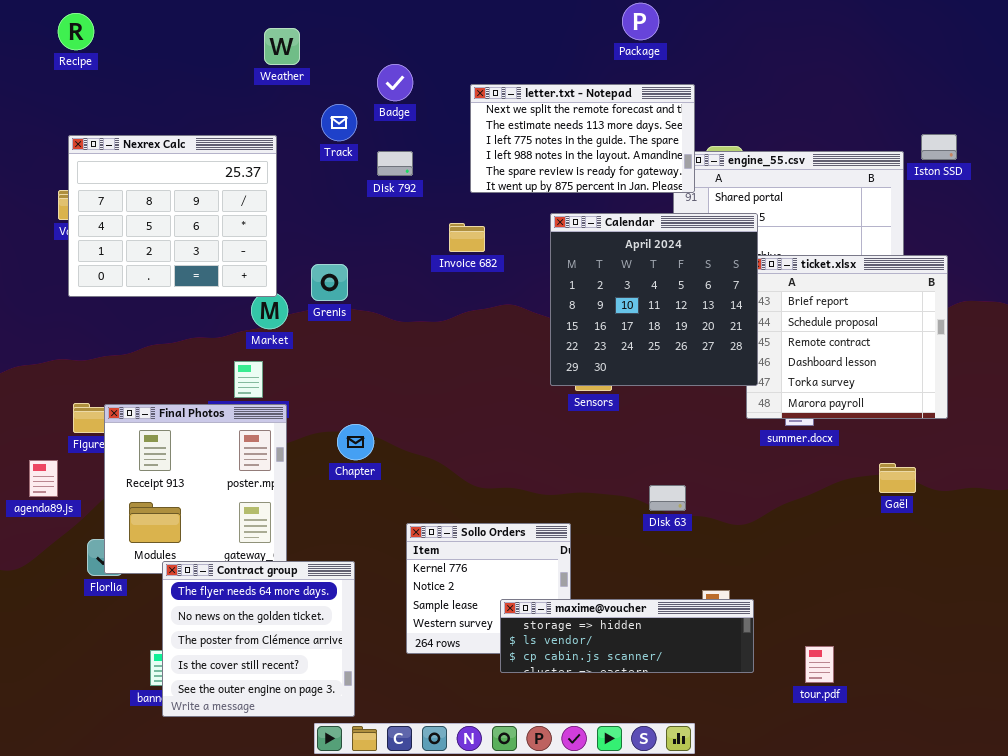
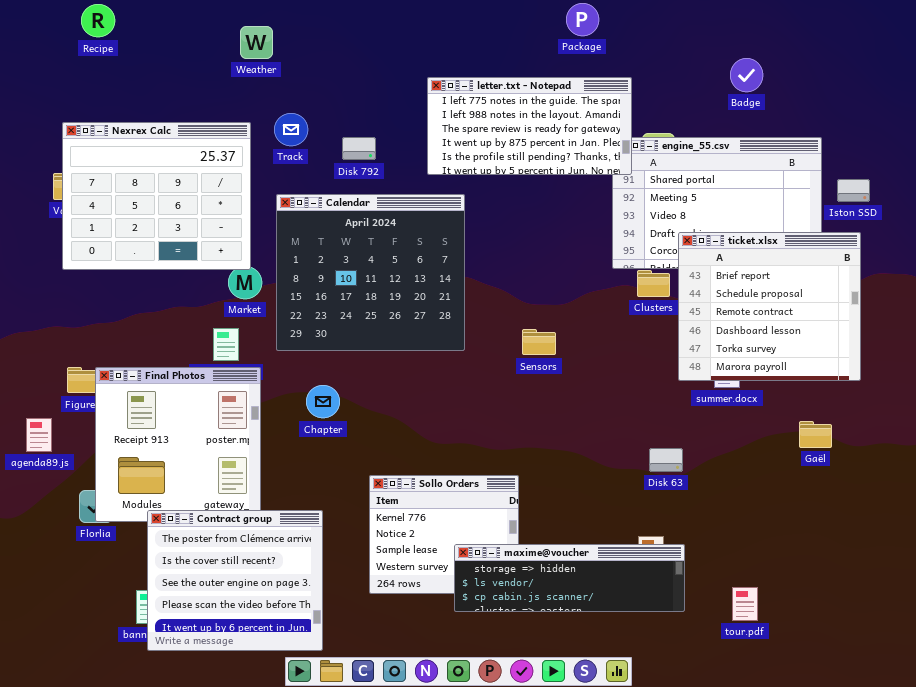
Recipe: [58,13,94,50] -> [81,4,115,37], moved
Badge: [377,64,413,101] -> [730,58,763,92], moved
letter.txt - Notepad: [470,84,695,193] -> [427,77,632,175], scrolled down 2 rows
Track: [321,104,357,141] -> [274,113,308,146], moved
Iston SSD: [921,134,957,160] -> [837,179,870,202], moved
Calendar: [550,213,758,386] -> [276,194,465,351], moved
Disk 63: [649,485,686,511] -> [649,448,683,472], moved
Contract group: [162,561,355,717] -> [147,510,323,651], scrolled down 2 rows

